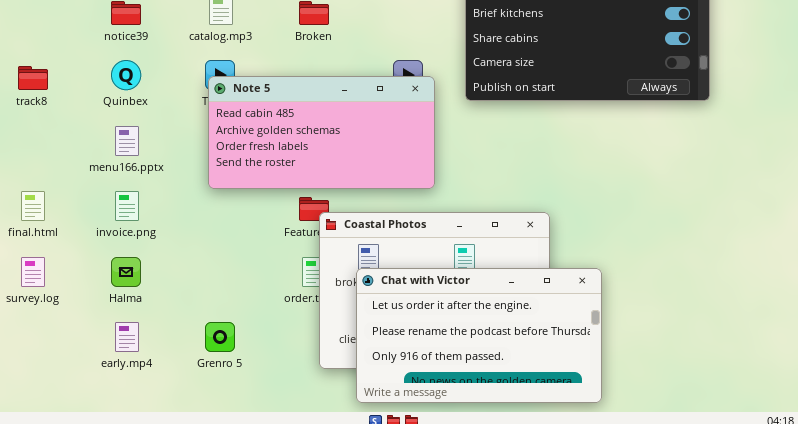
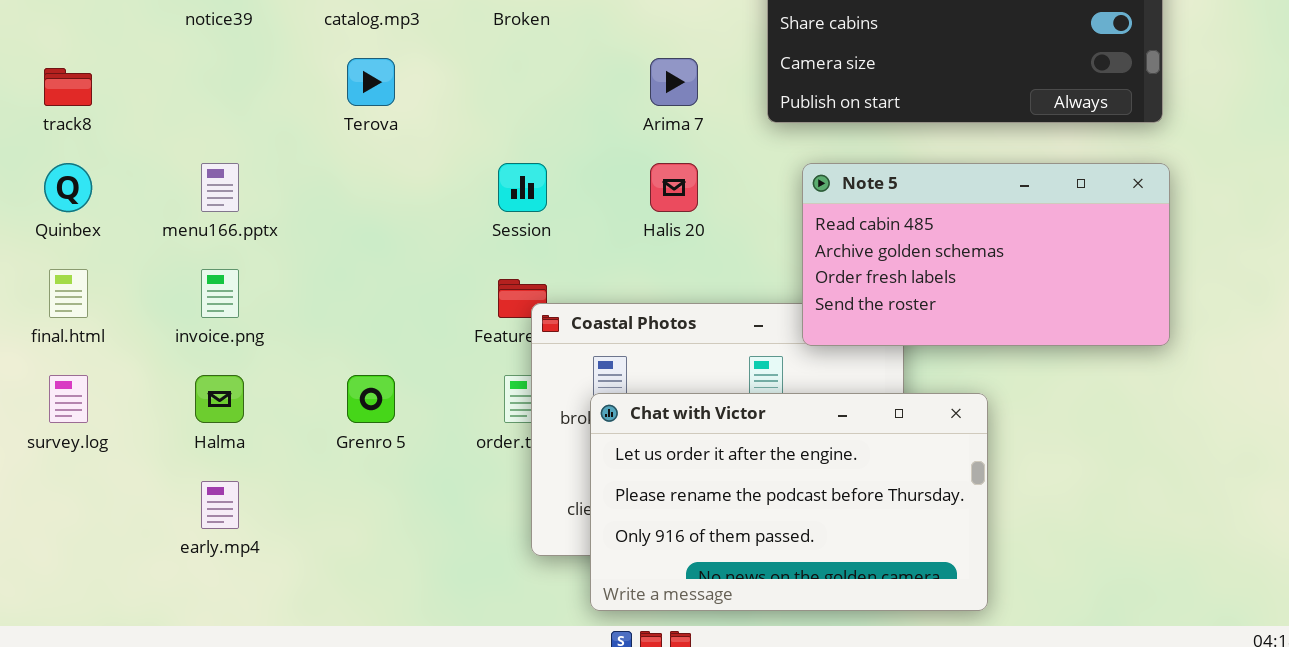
Quinbex: [111,60,141,90] -> [44,163,92,212], moved
Note 5: [208,76,435,189] -> [802,163,1170,346], moved
Grenro 5: [205,322,235,352] -> [347,375,395,423], moved

